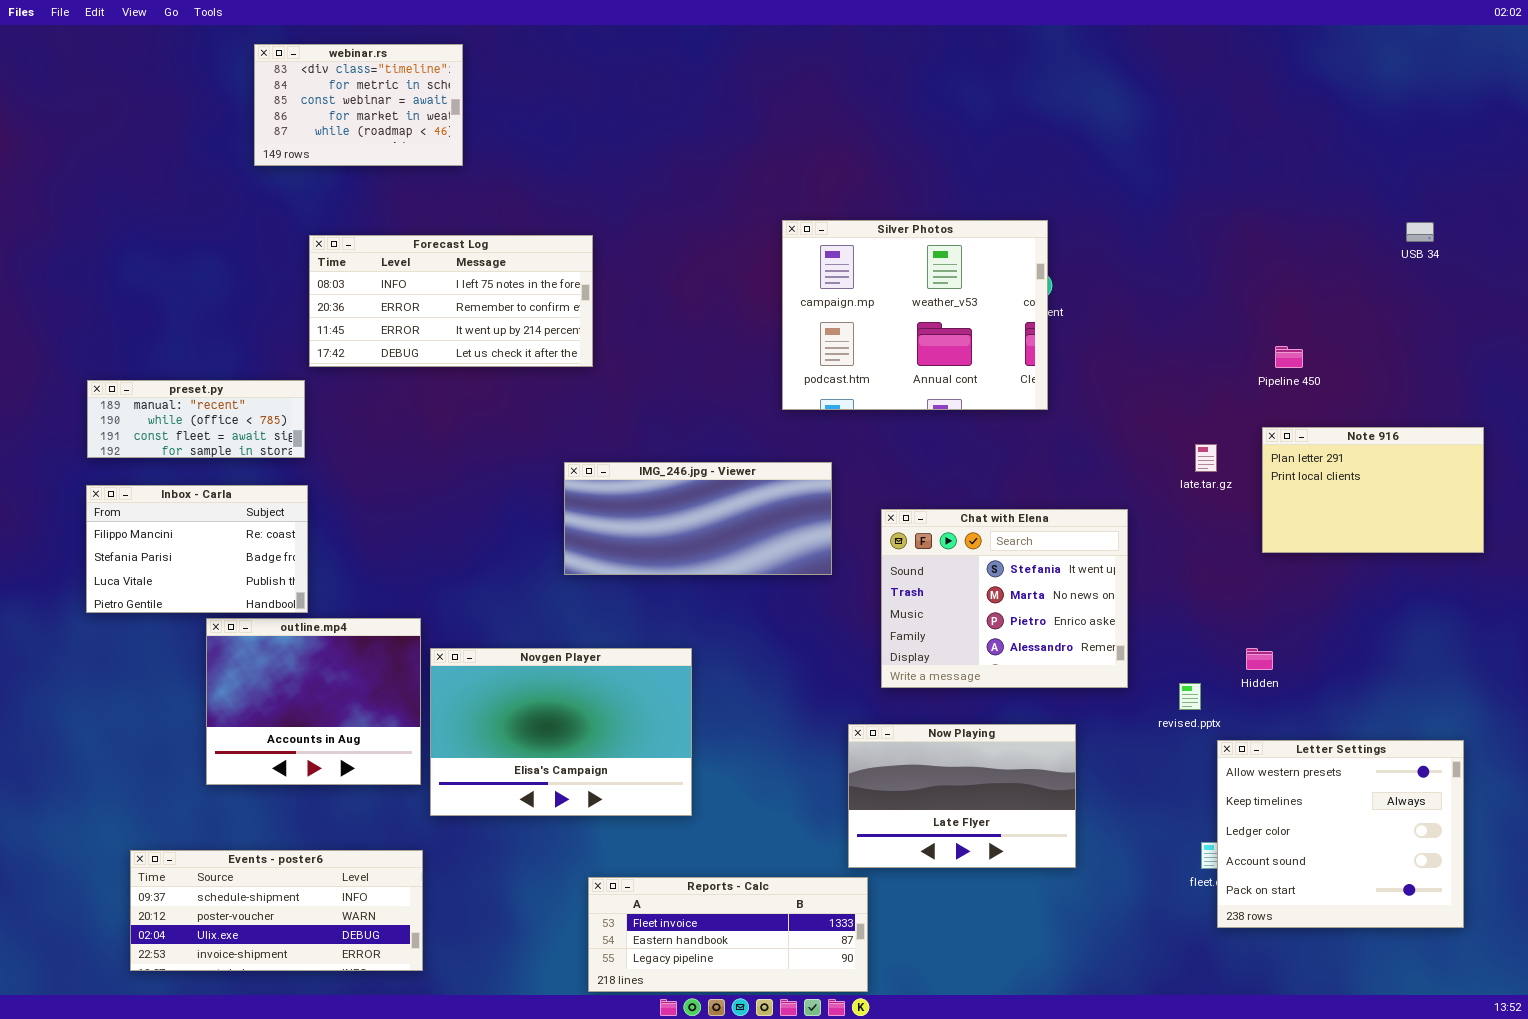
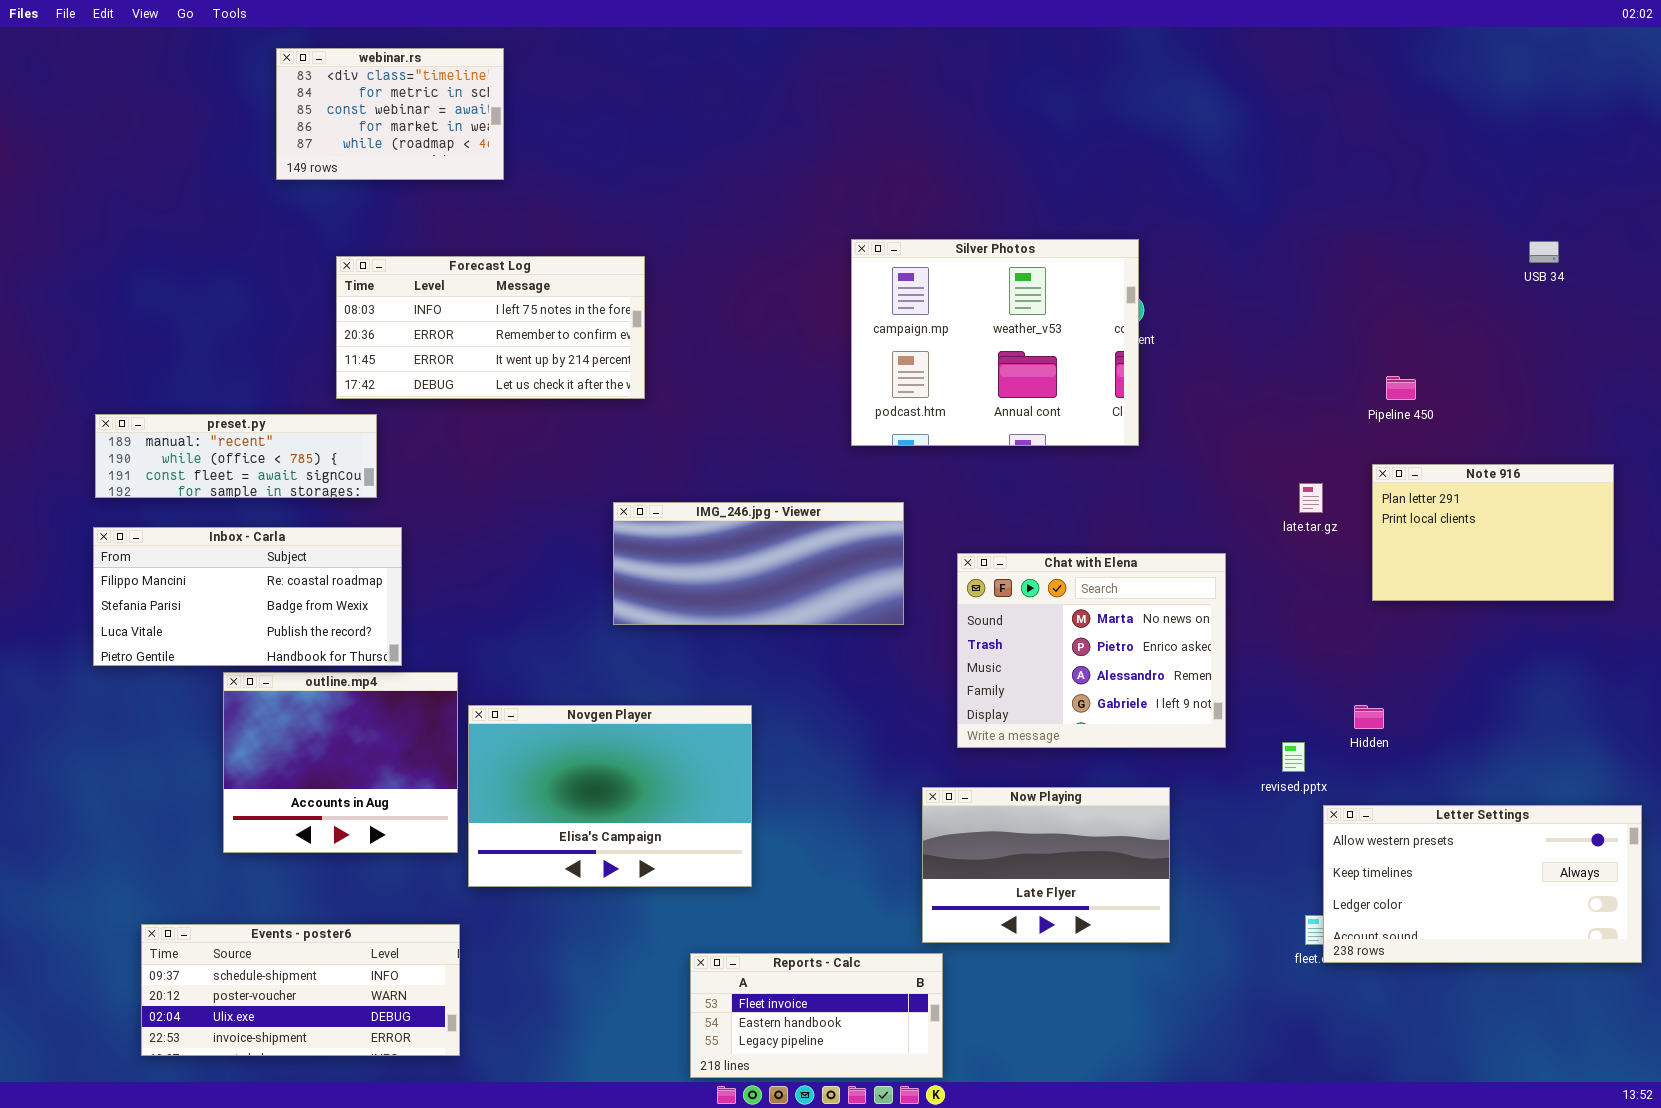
preset.py: [87,380,305,458] -> [95,414,377,498], resized
Inbox - Carla: [86,485,308,613] -> [93,527,402,666], resized
Chat with Elena: [881,509,1128,688] -> [957,553,1226,748], scrolled down 1 row
Letter Settings: [1217,740,1464,928] -> [1323,805,1642,963], resized
Reports - Calc: [588,877,868,992] -> [690,953,943,1078], resized

